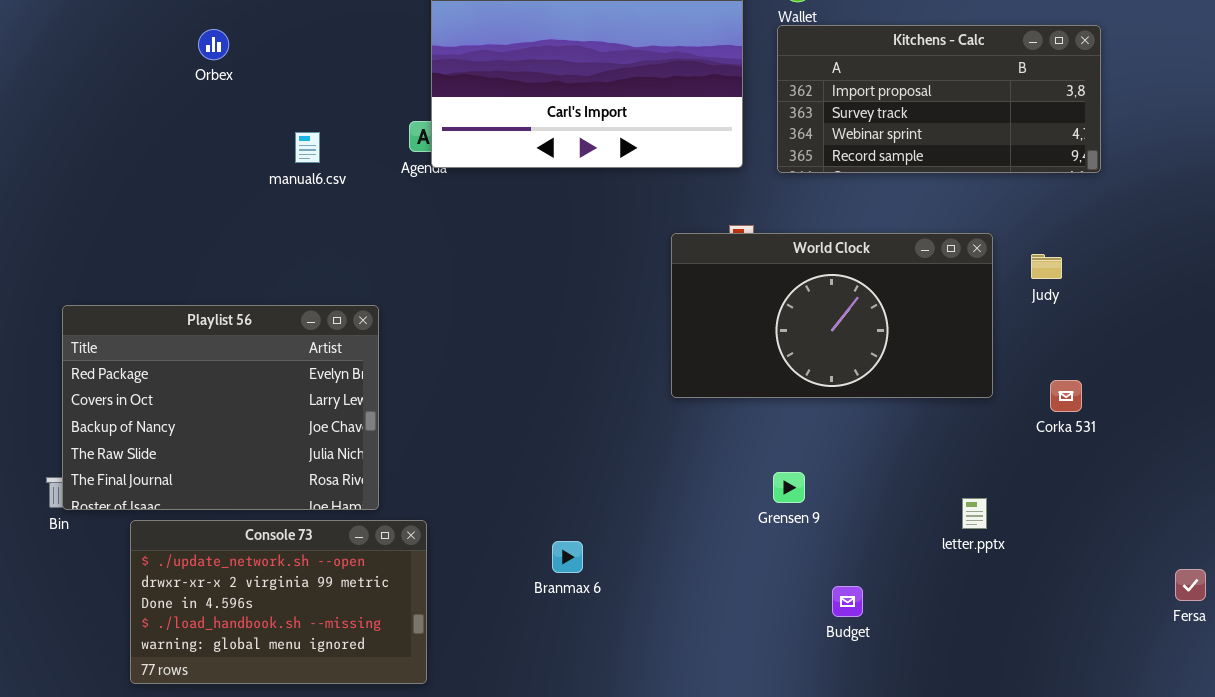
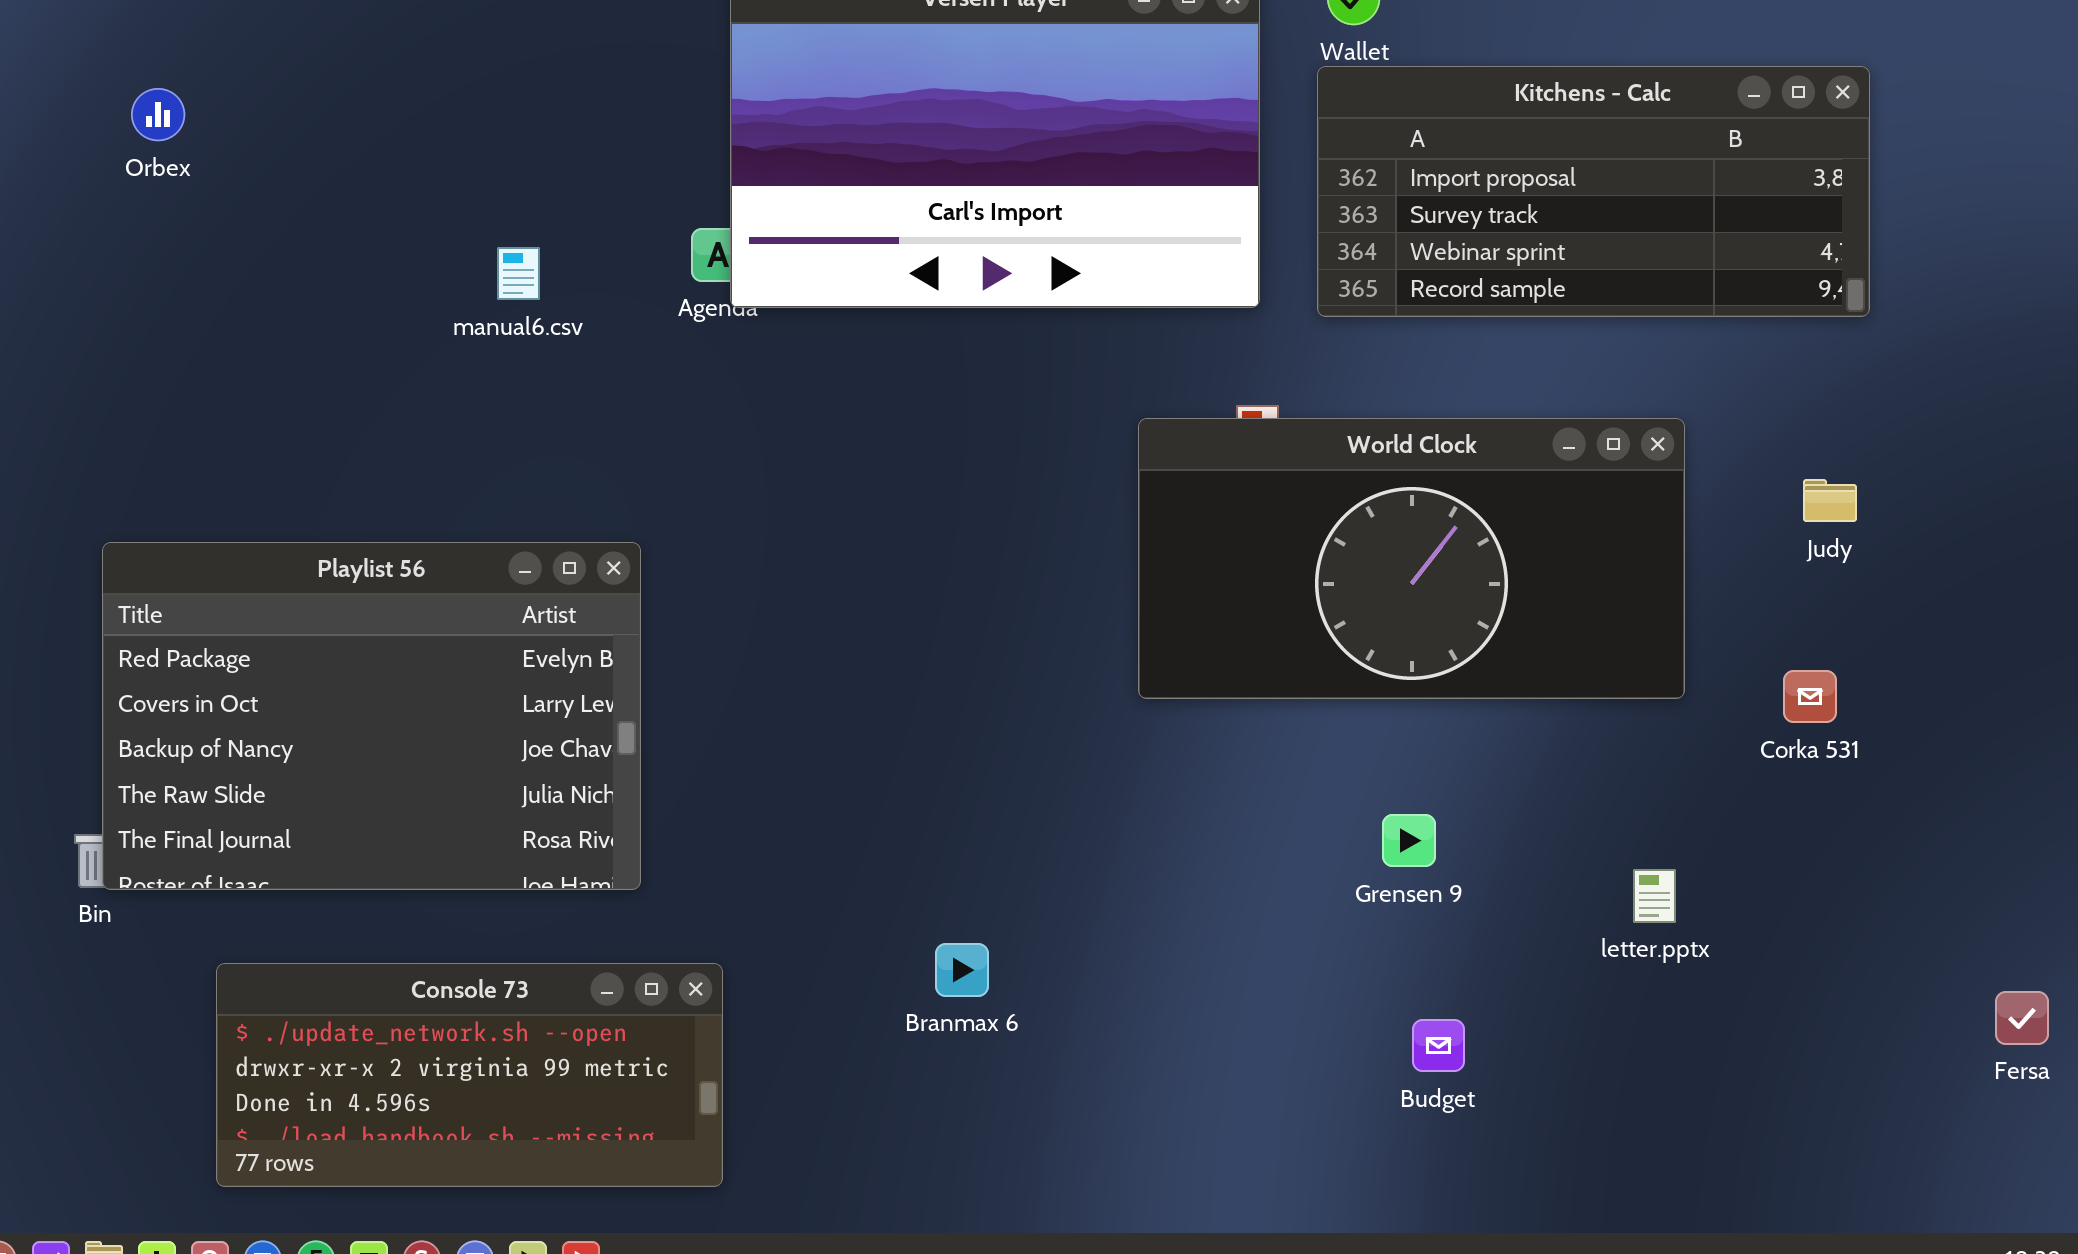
Orbex: [198,29,229,60] -> [131,88,185,141], moved
Judy: [1031,254,1062,279] -> [1803,479,1857,522], moved
Grensen 9: [773,472,805,503] -> [1382,814,1436,867], moved
Console 73: [130,520,427,684] -> [216,963,723,1187], resized

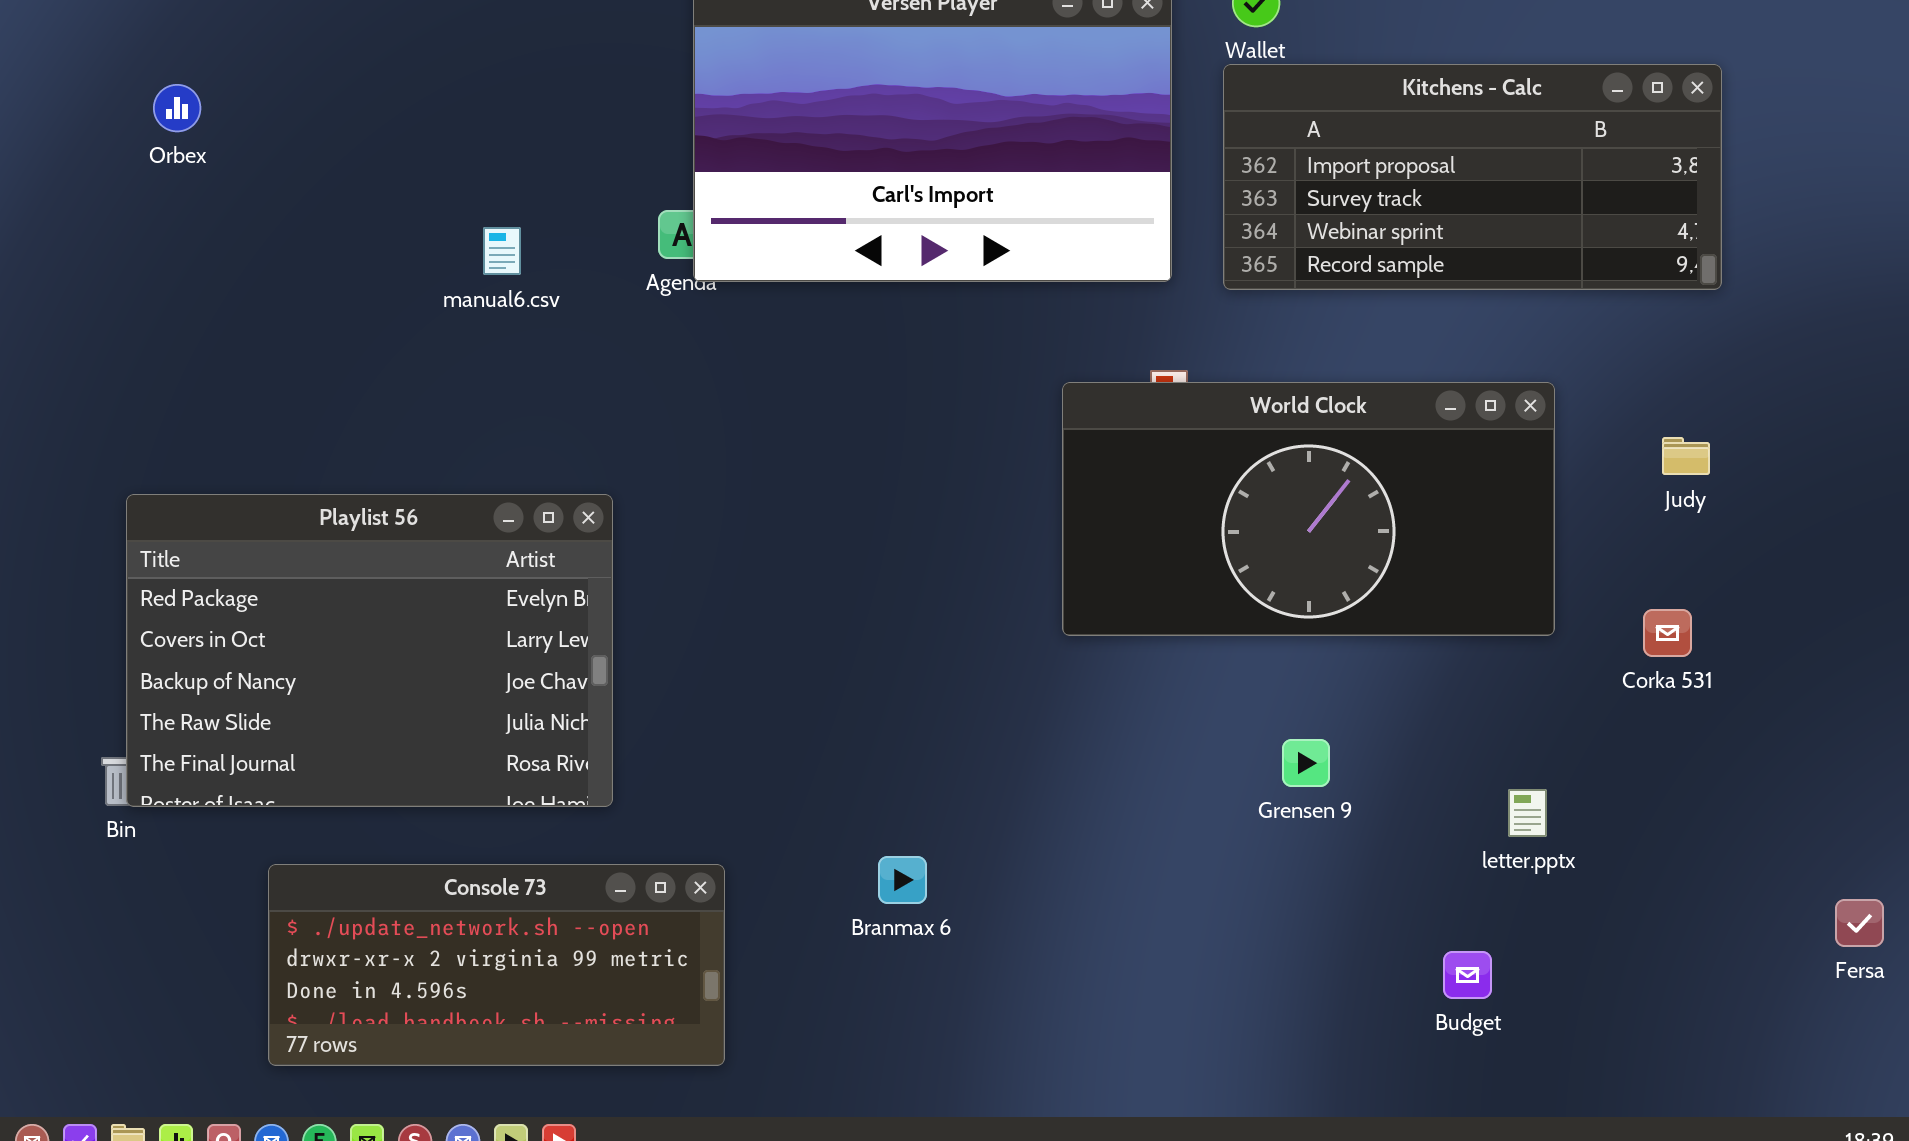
Console 73: [216,963,723,1187] -> [268,864,725,1066], moved
Budget: [1412,1019,1465,1072] -> [1443,951,1492,999], moved

